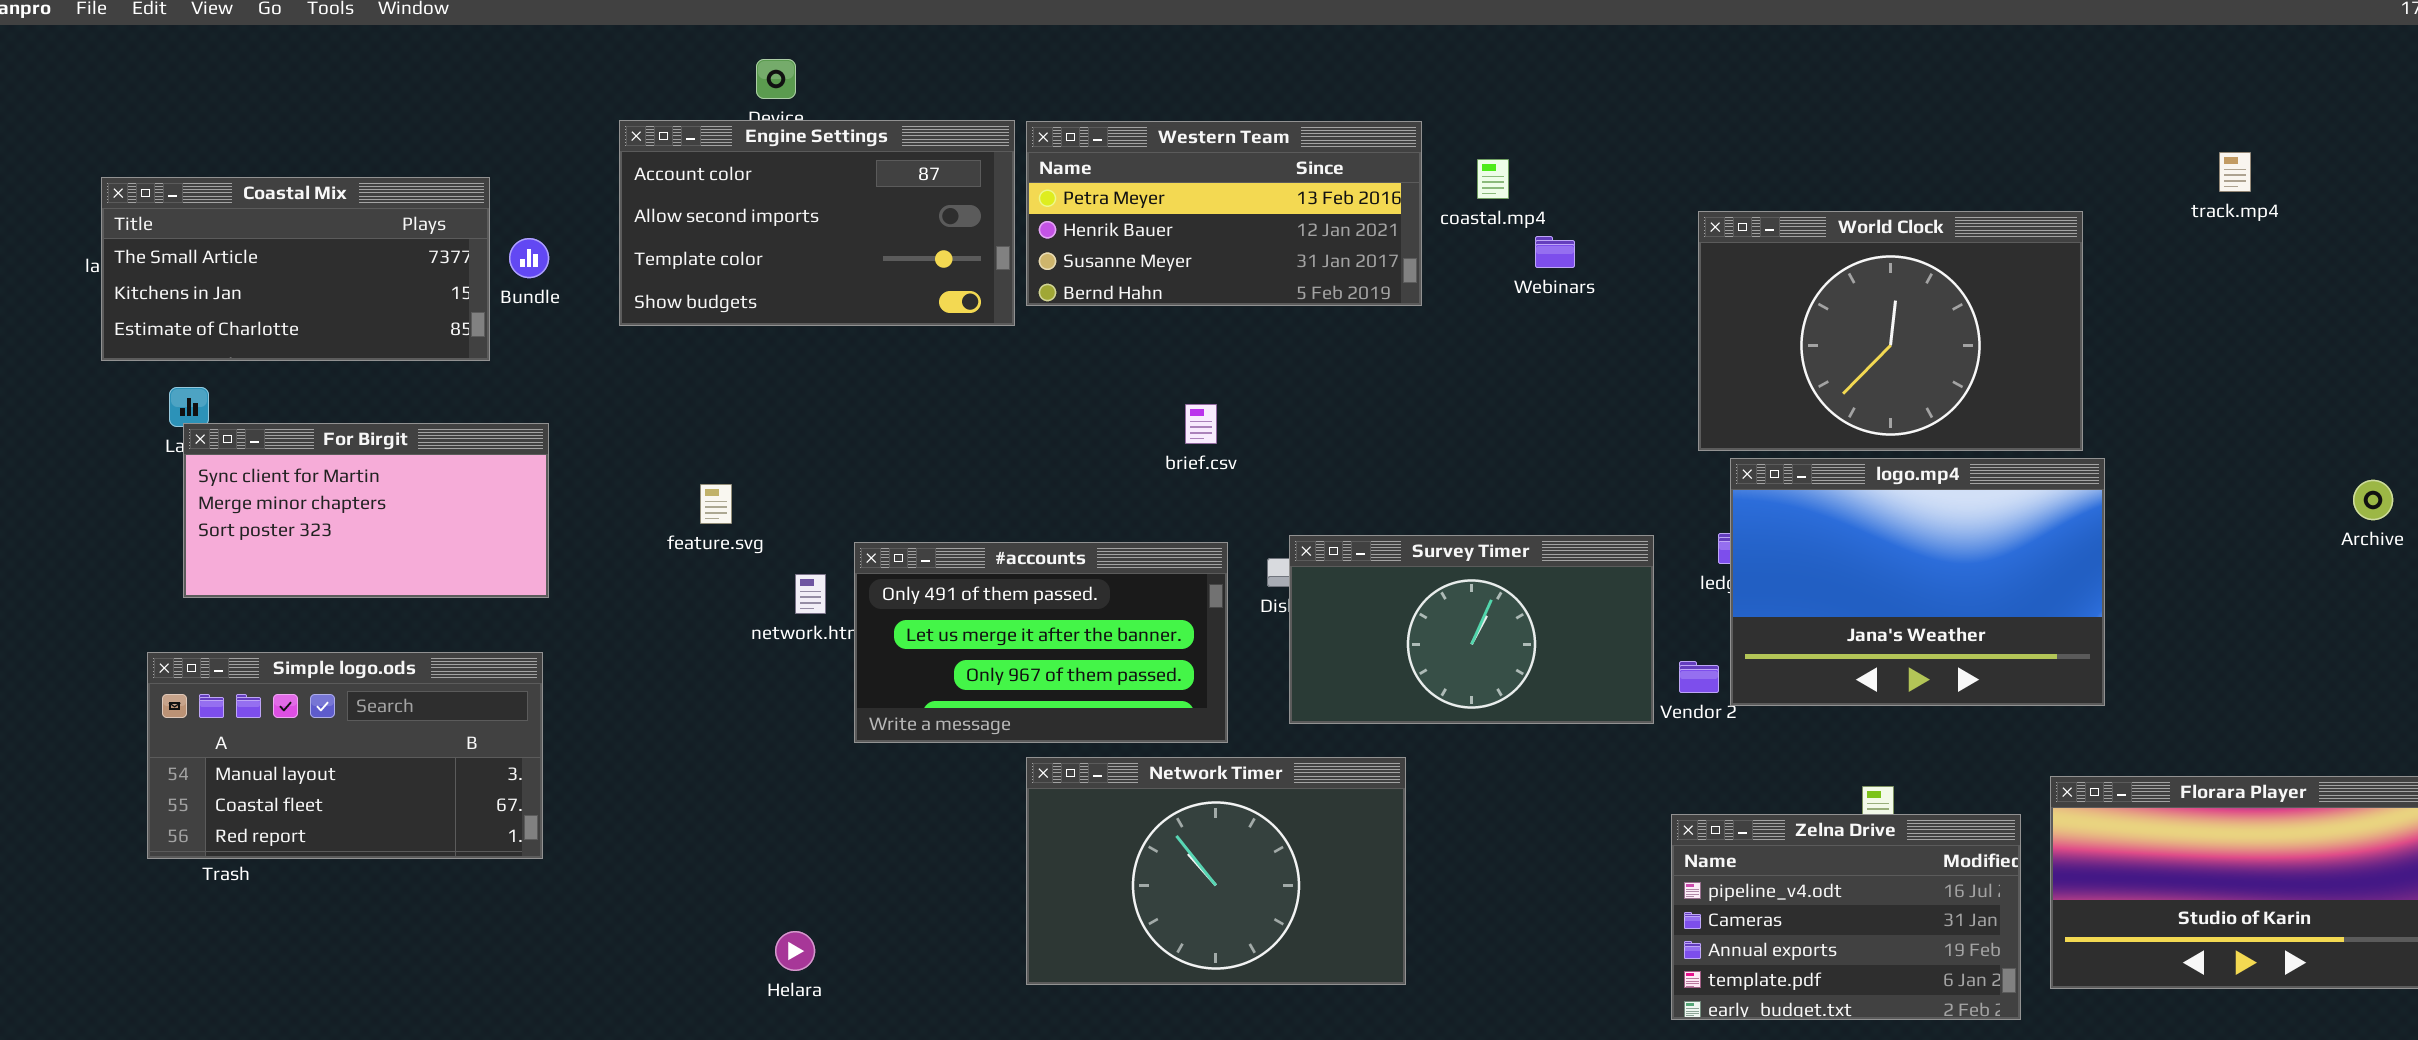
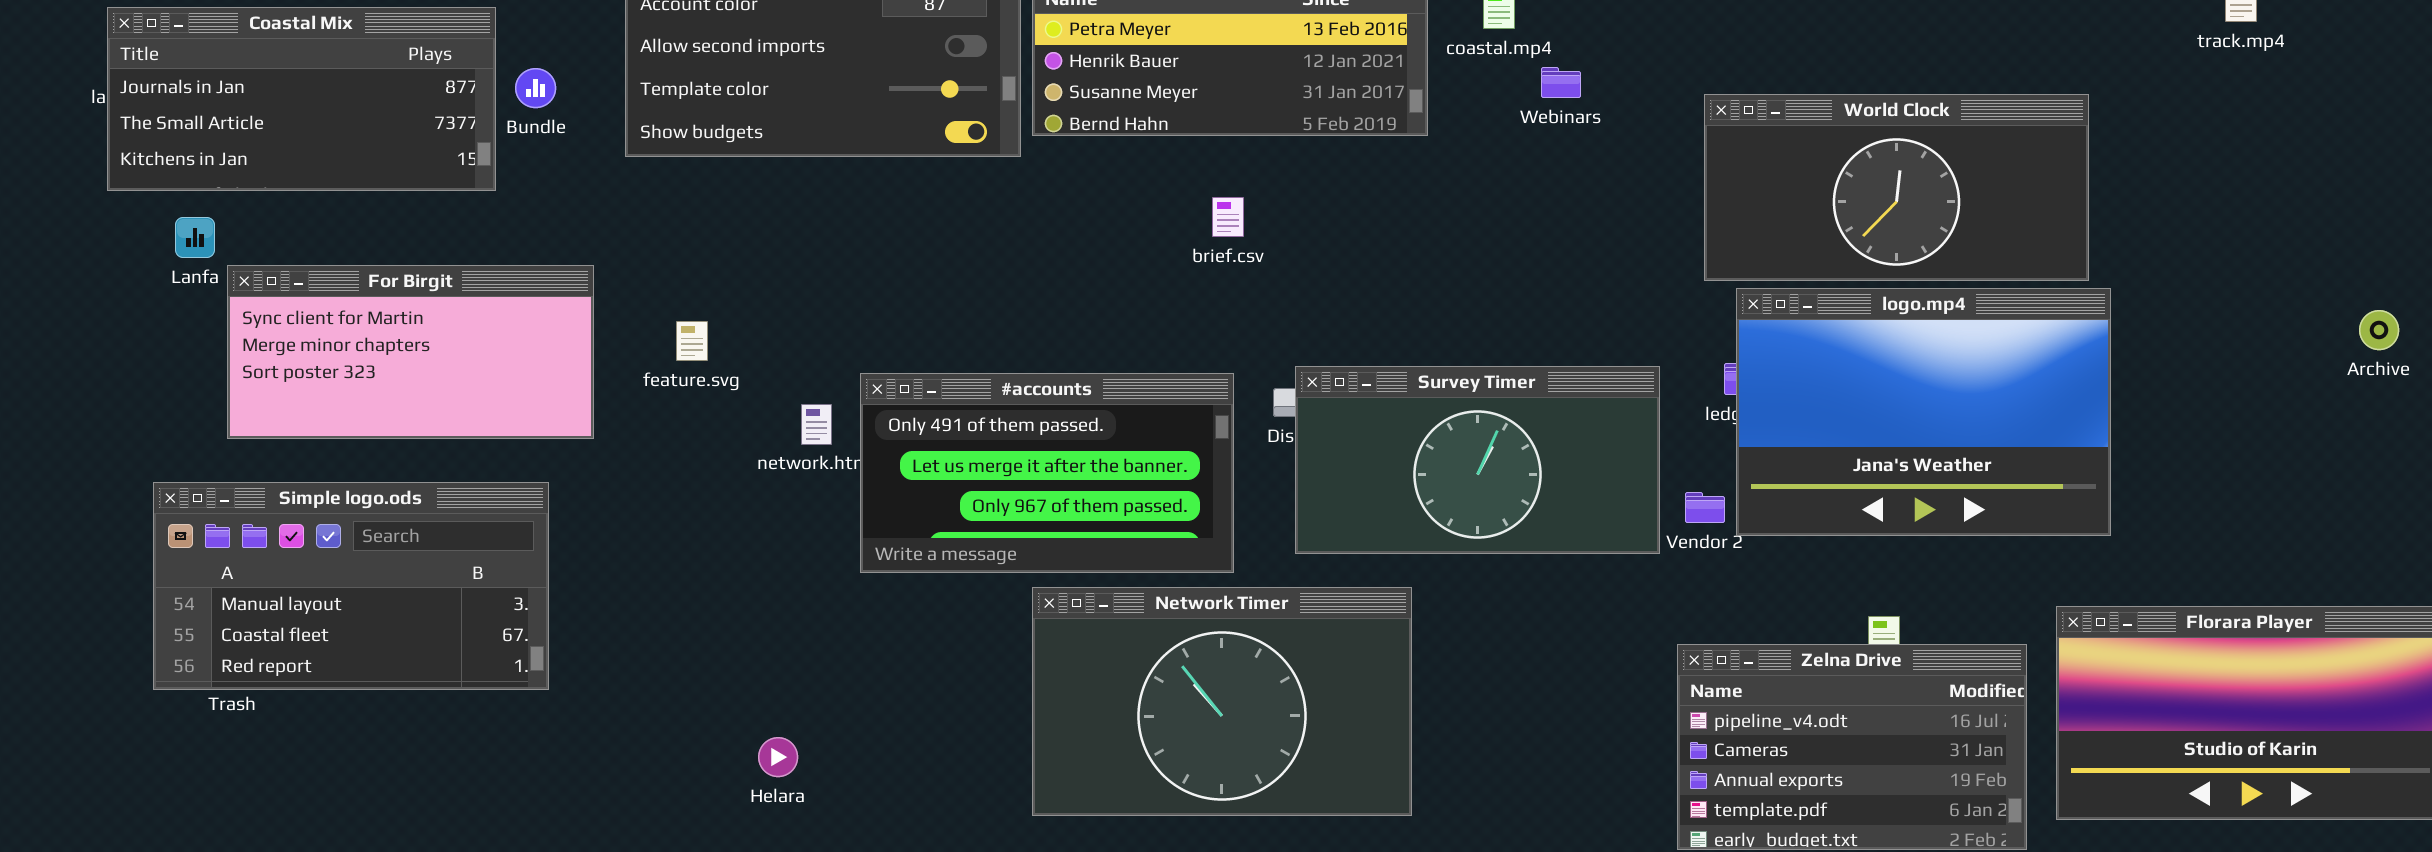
Coastal Mix: [101,177,490,361] -> [107,7,496,191], scrolled up 1 row
World Clock: [1698,211,2083,451] -> [1704,94,2089,281], resized
brief.csv: [1185,404,1217,444] -> [1212,197,1244,237], moved
For Birgit: [183,423,549,598] -> [227,265,594,439], moved
feature.svg: [700,484,732,524] -> [676,321,708,361], moved
Helara: [775,931,815,971] -> [758,737,798,777], moved

